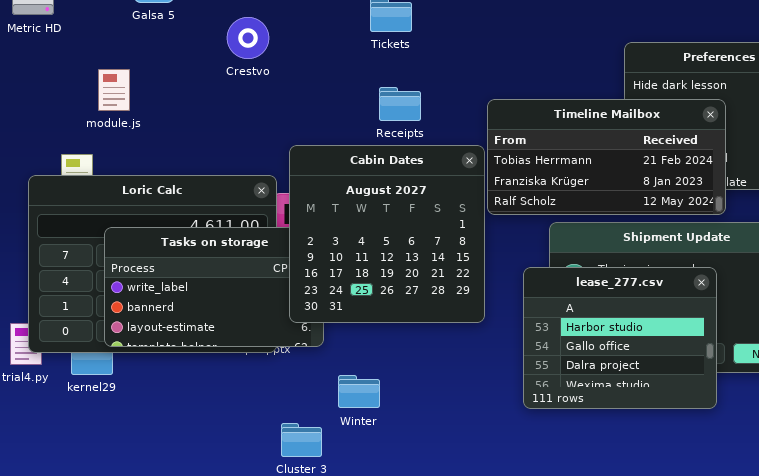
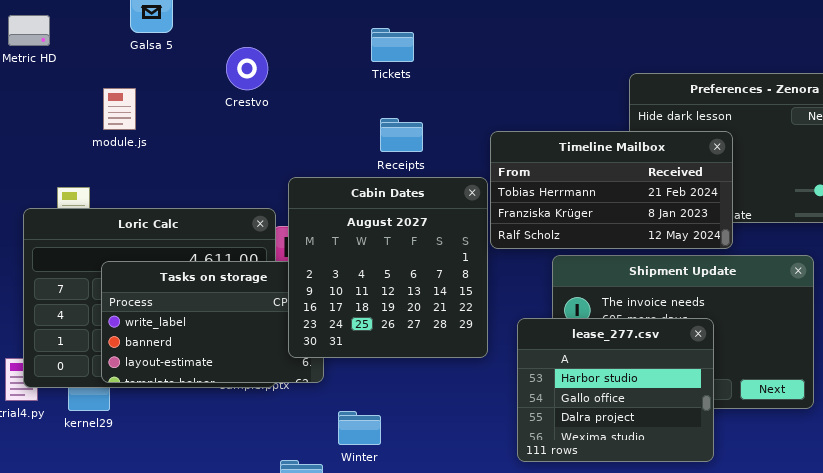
module.js: [98,69,130,111] -> [103,88,136,130], moved
lease_277.csv: [523,267,717,409] -> [517,318,714,462], moved

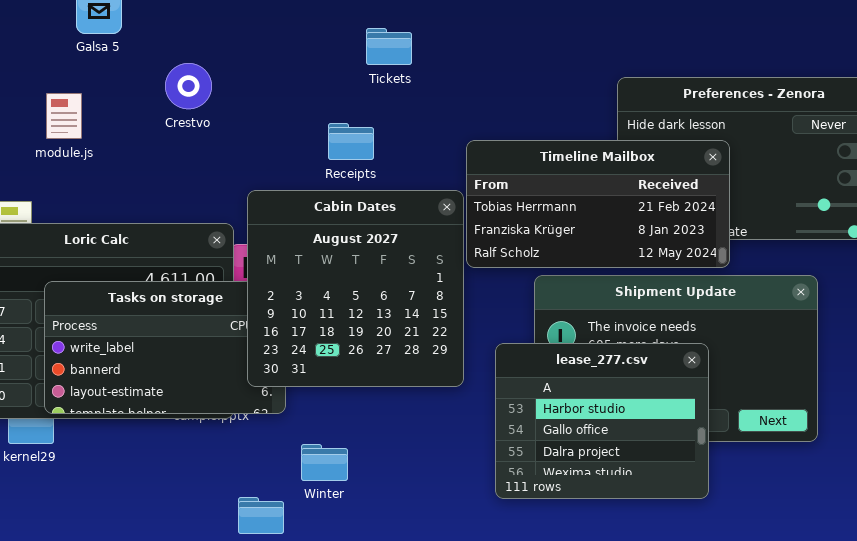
Tickets: [371,28,414,62] -> [366,28,412,65], moved
Crestvo: [226,47,268,90] -> [165,63,212,109], moved
Receipts: [380,118,423,152] -> [328,123,374,160], moved

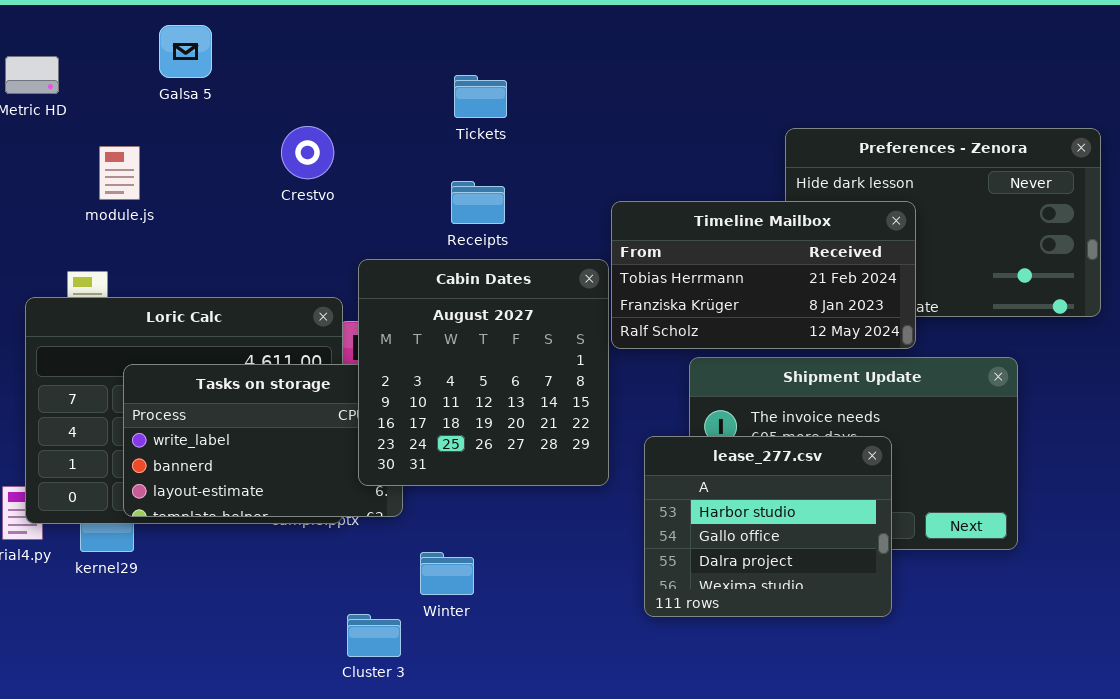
Tickets: [366,28,412,65] -> [454,75,507,118], moved
Crestvo: [165,63,212,109] -> [281,126,334,179], moved
module.js: [46,93,82,139] -> [99,146,140,200], moved

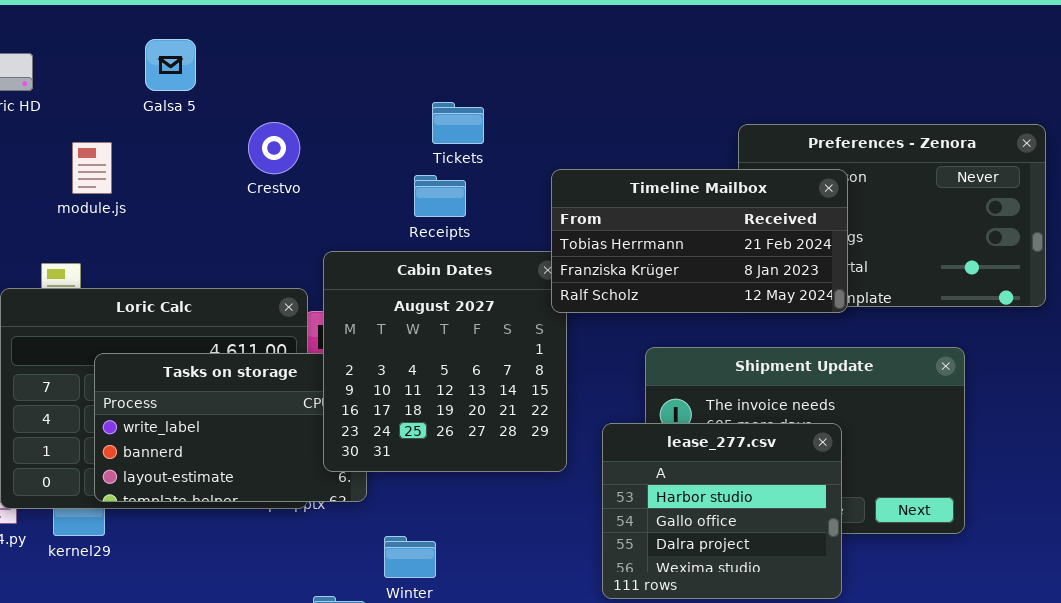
Galsa 5: [159,25,212,78] -> [145,39,196,91], moved
Tickets: [454,75,507,118] -> [432,102,484,144], moved
Timeline Mailbox: [611,201,916,349] -> [551,169,848,313], moved

